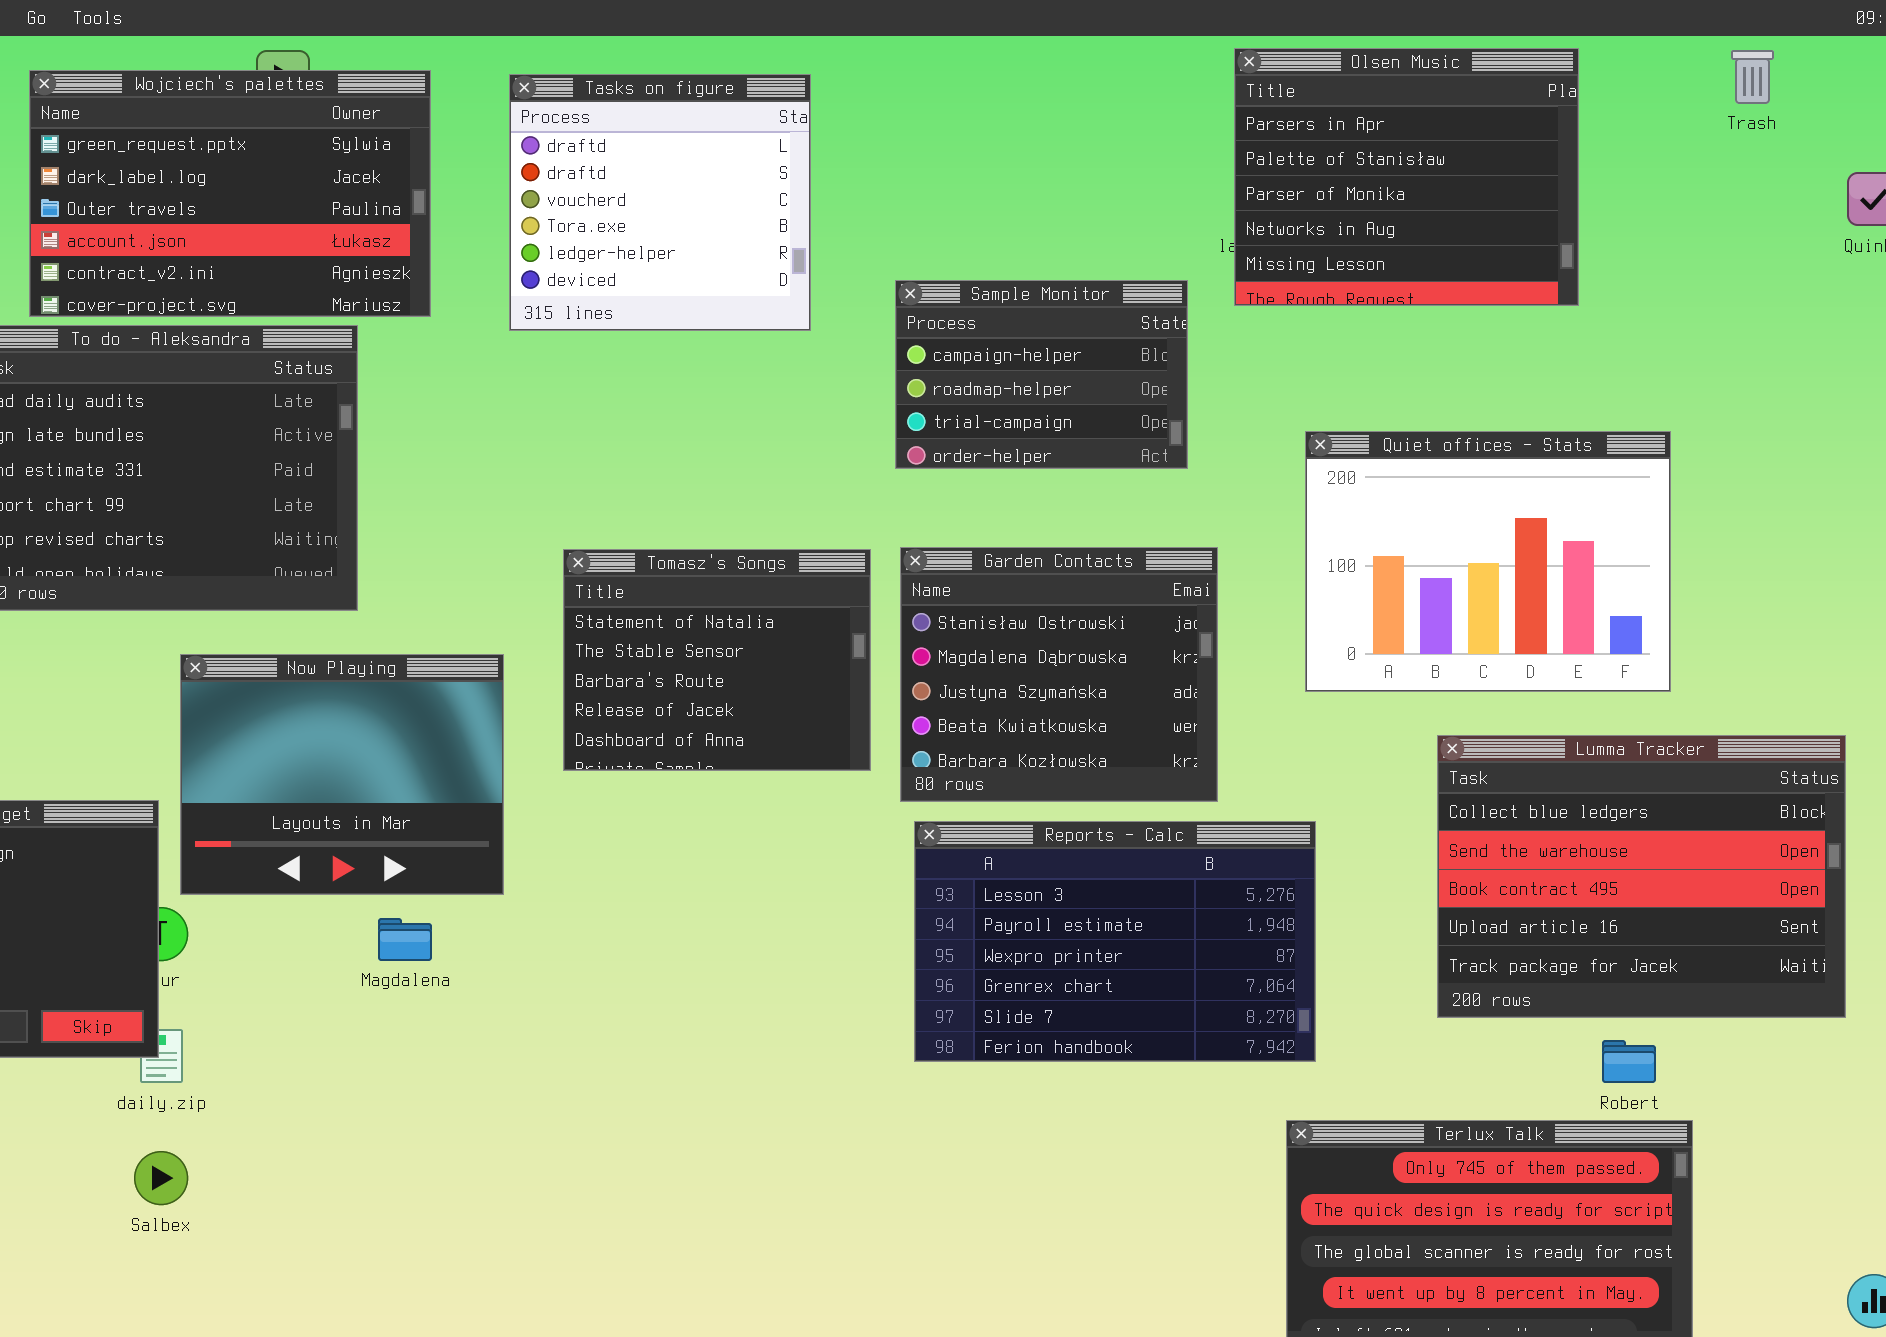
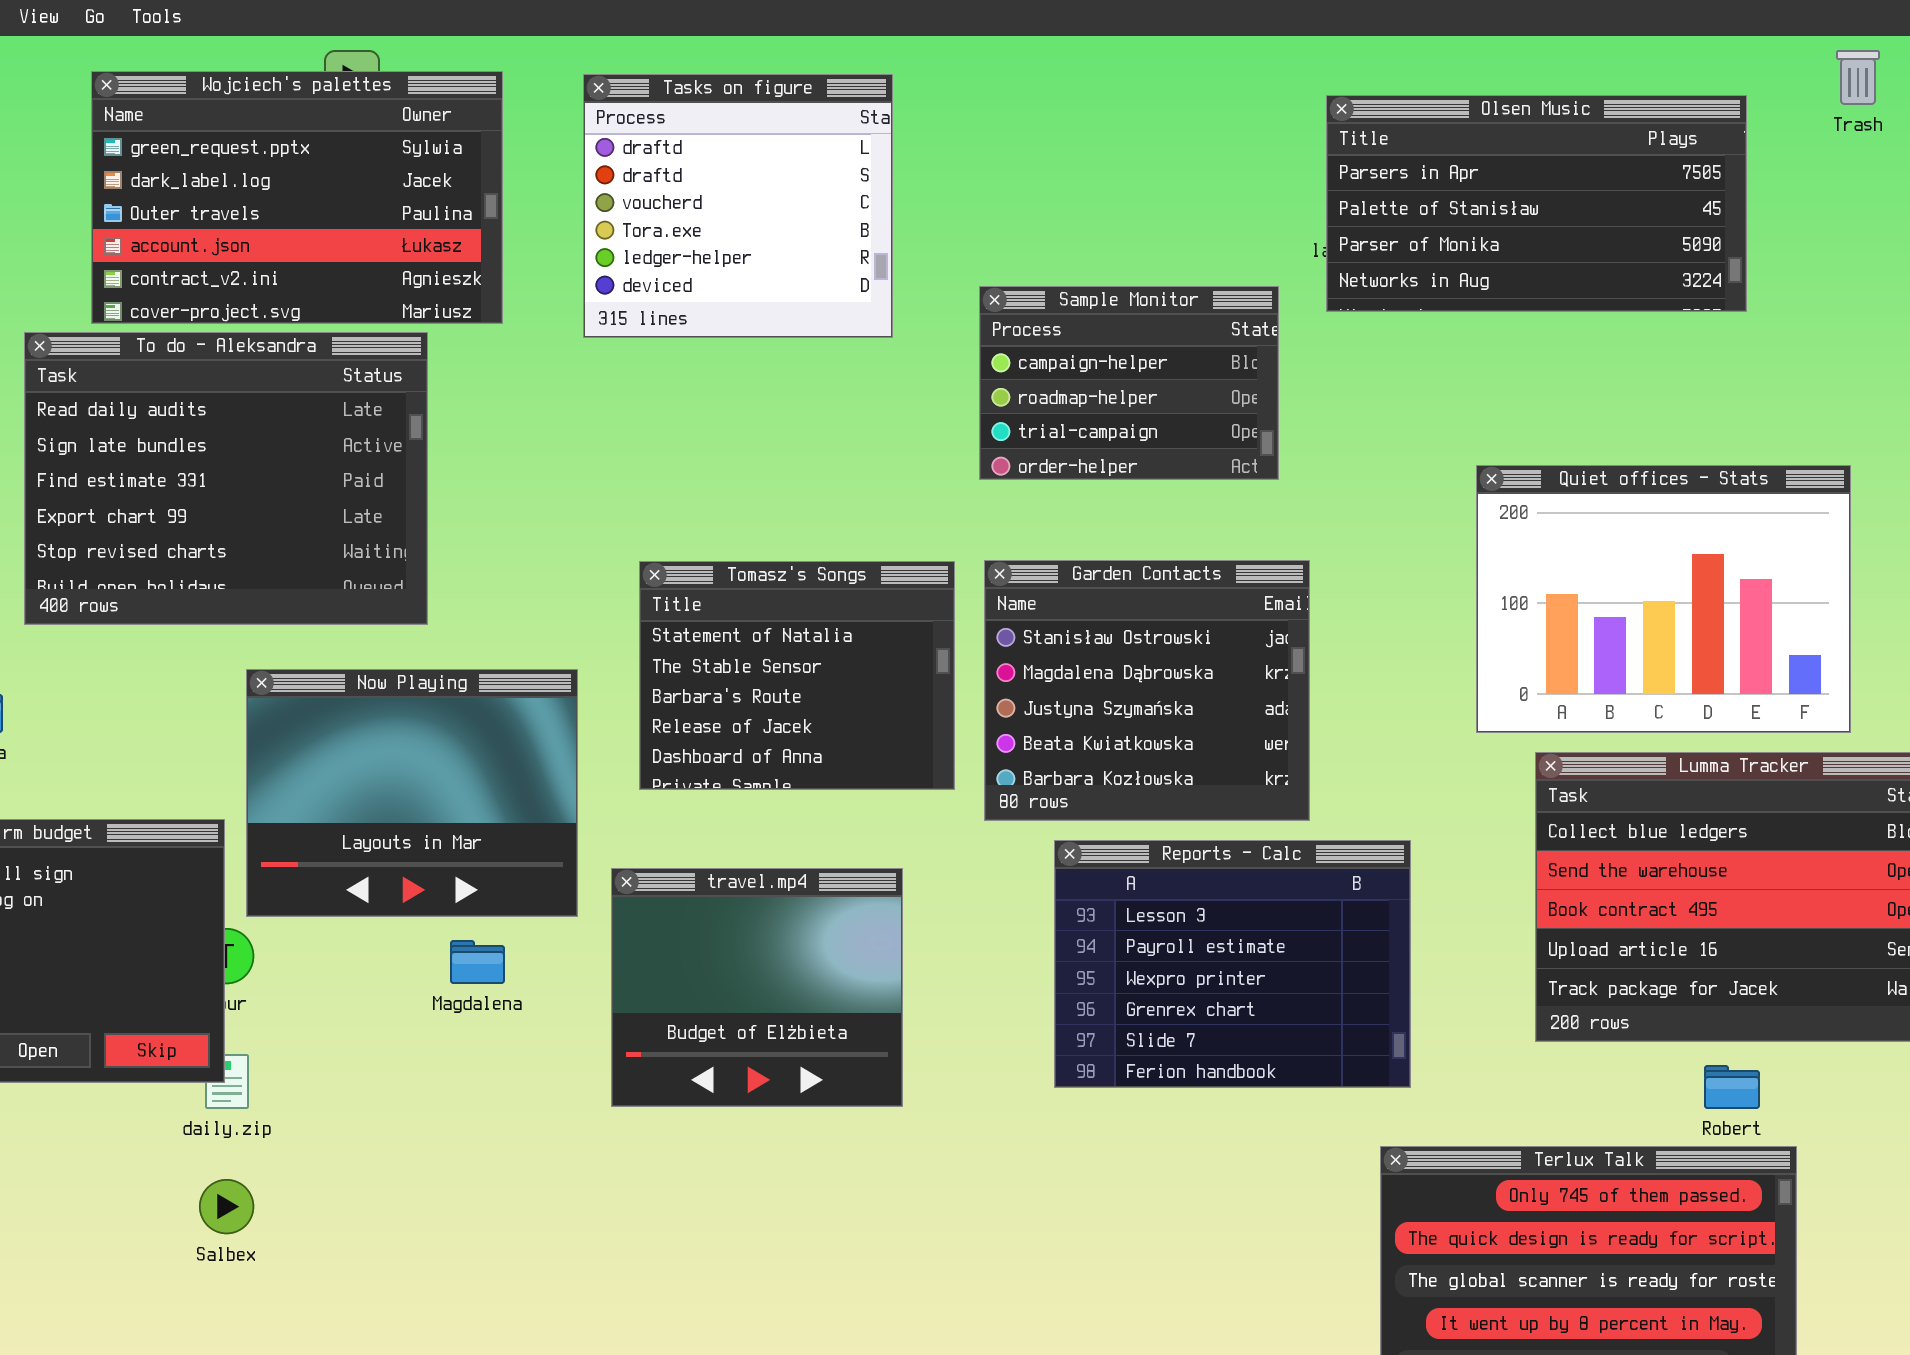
Olsen Music: [1234,48,1579,306] -> [1326,95,1747,312], resized
Quiet offices - Stats: [1305,431,1671,692] -> [1476,465,1851,733], moved
Reports - Calc: [914,821,1316,1062] -> [1054,840,1411,1088], resized
travel.mp4: none -> [611,868,903,1107], opened

